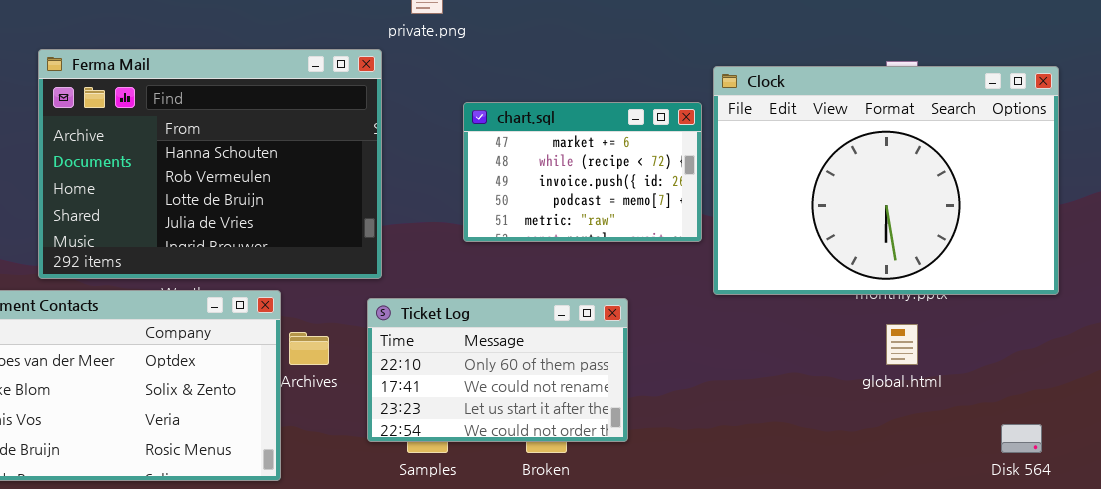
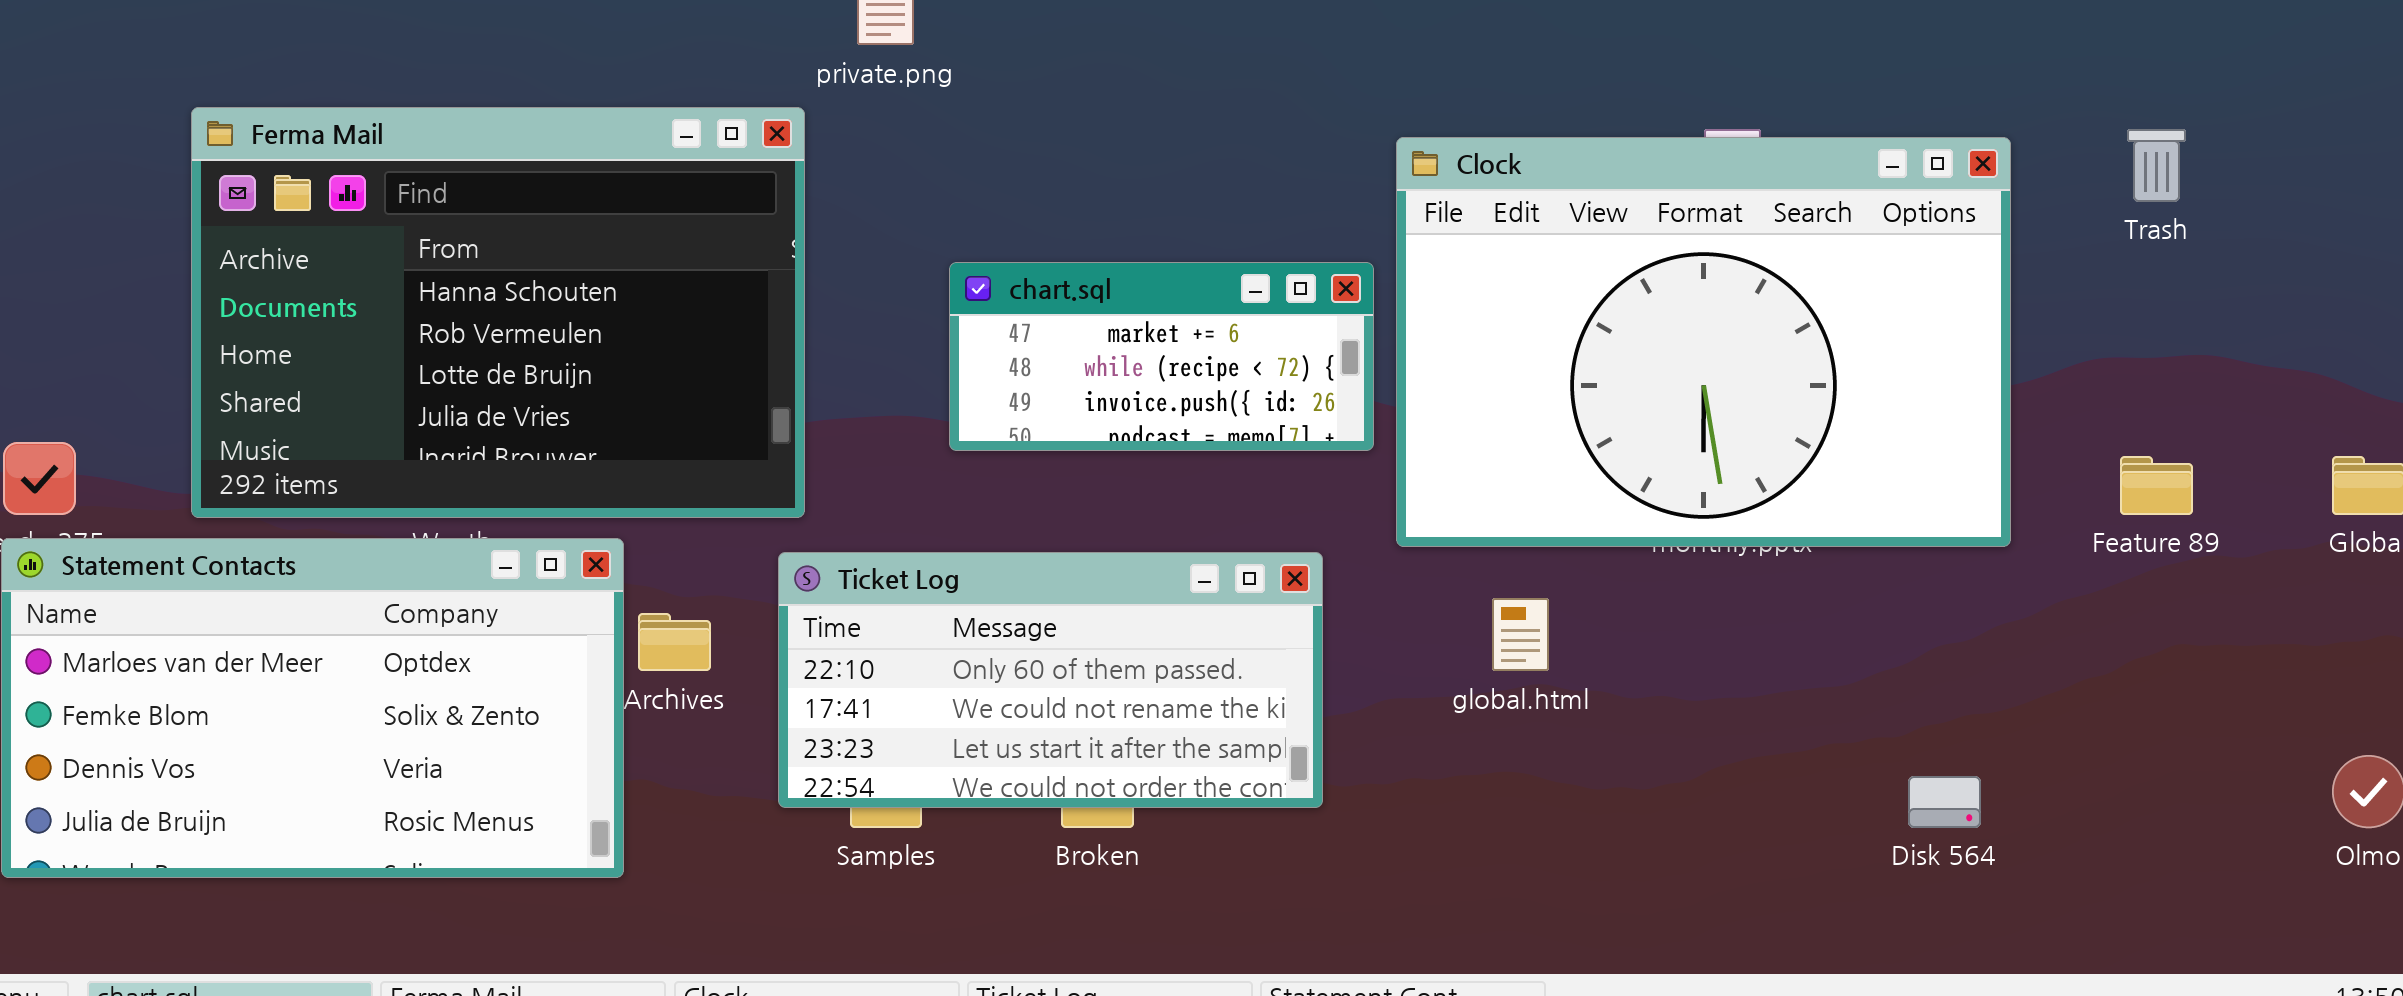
chart.sql: [463,102,702,242] -> [949,262,1374,451], resized
Ticket Log: [367,298,628,442] -> [778,552,1323,808], resized
global.html: [886,324,918,365] -> [1492,598,1549,671], moved

